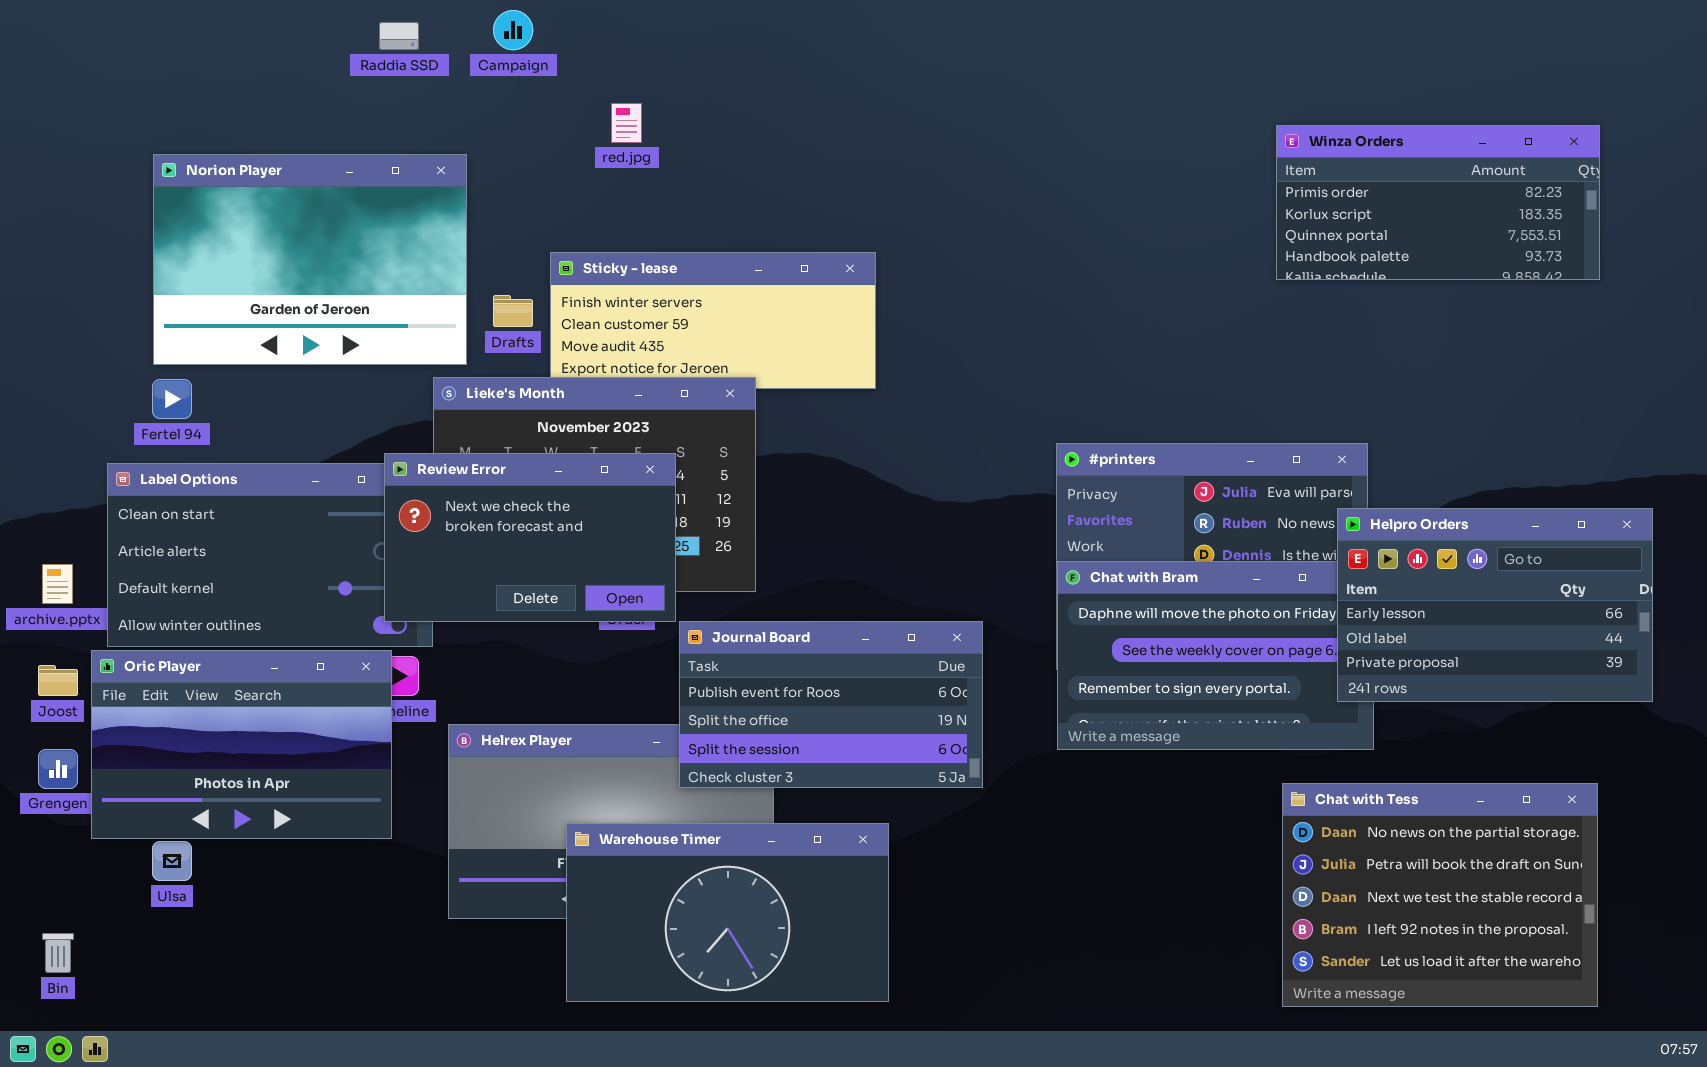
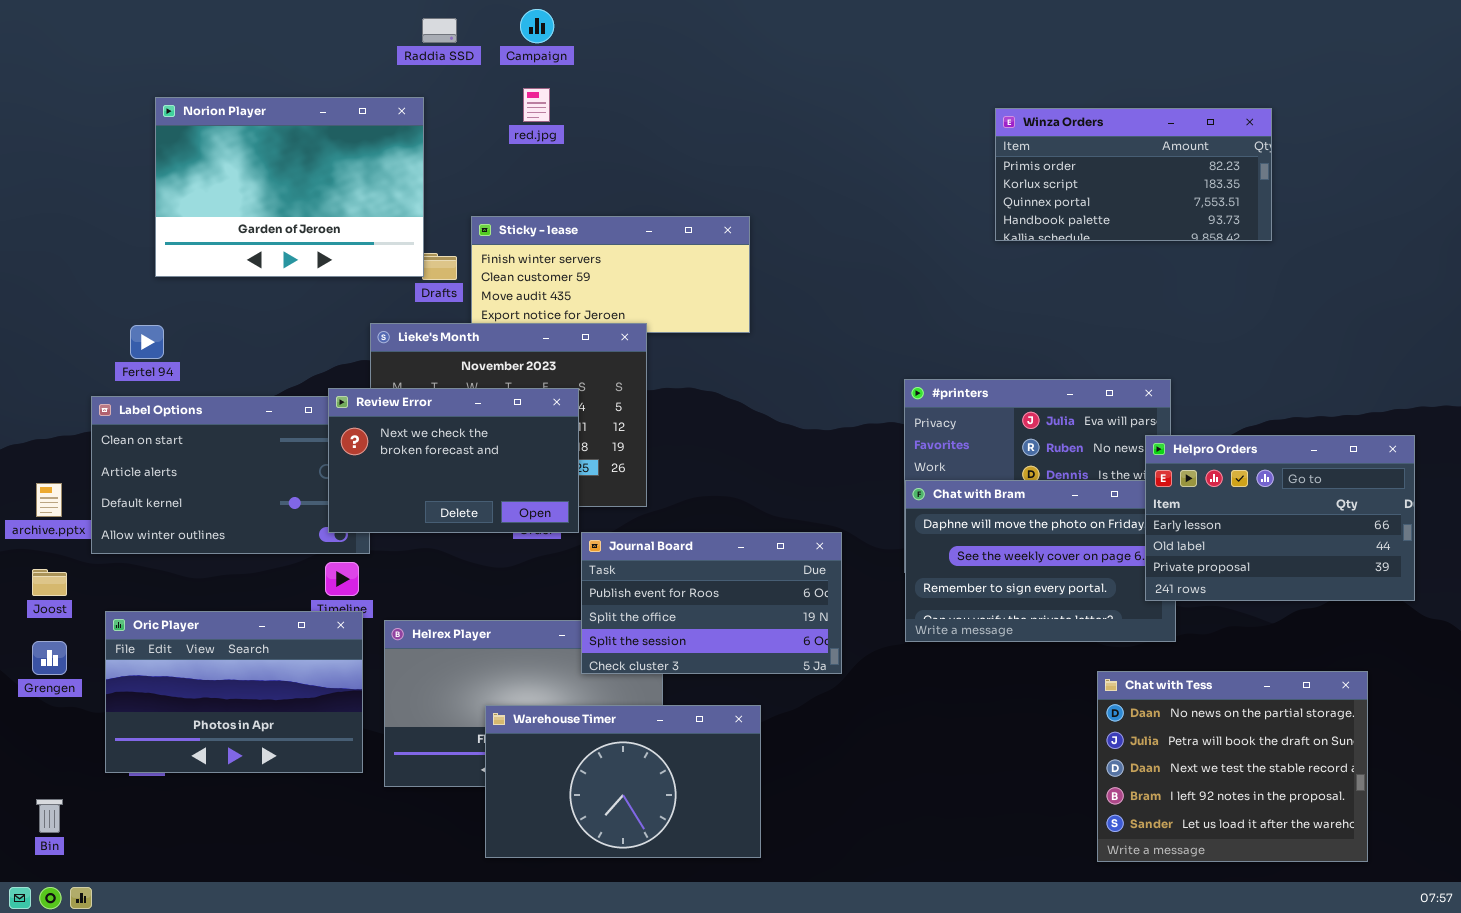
Campaign: [493,10,533,50] -> [520,9,554,43], moved
Raddia SSD: [379,22,419,50] -> [422,18,457,43], moved
Winza Orders: [1276,125,1600,280] -> [995,108,1272,241], moved
Norion Player: [153,154,467,365] -> [155,97,424,277], moved
Oric Player: [91,650,392,839] -> [105,611,363,773], moved

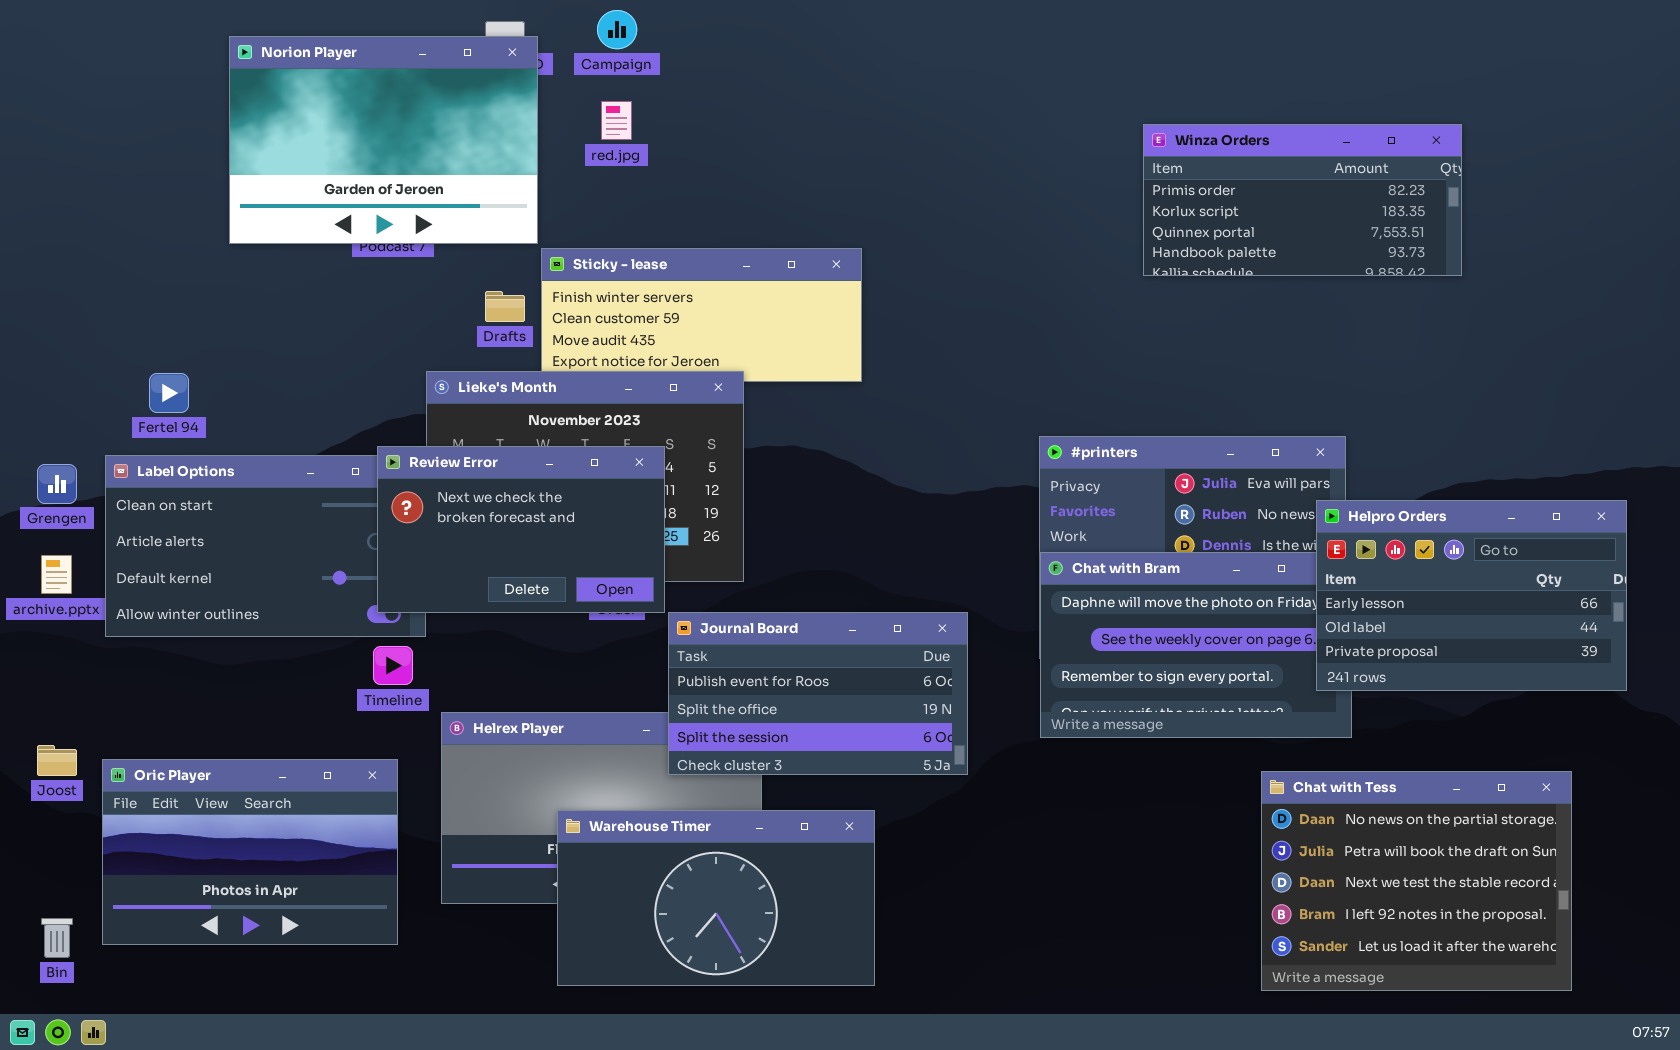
Norion Player: [155,97,424,277] -> [229,36,538,244], moved
Joost: [32,569,67,596] -> [37,745,77,776], moved
Oric Player: [105,611,363,773] -> [102,759,398,945], moved
Grengen: [32,641,67,675] -> [37,464,77,504], moved

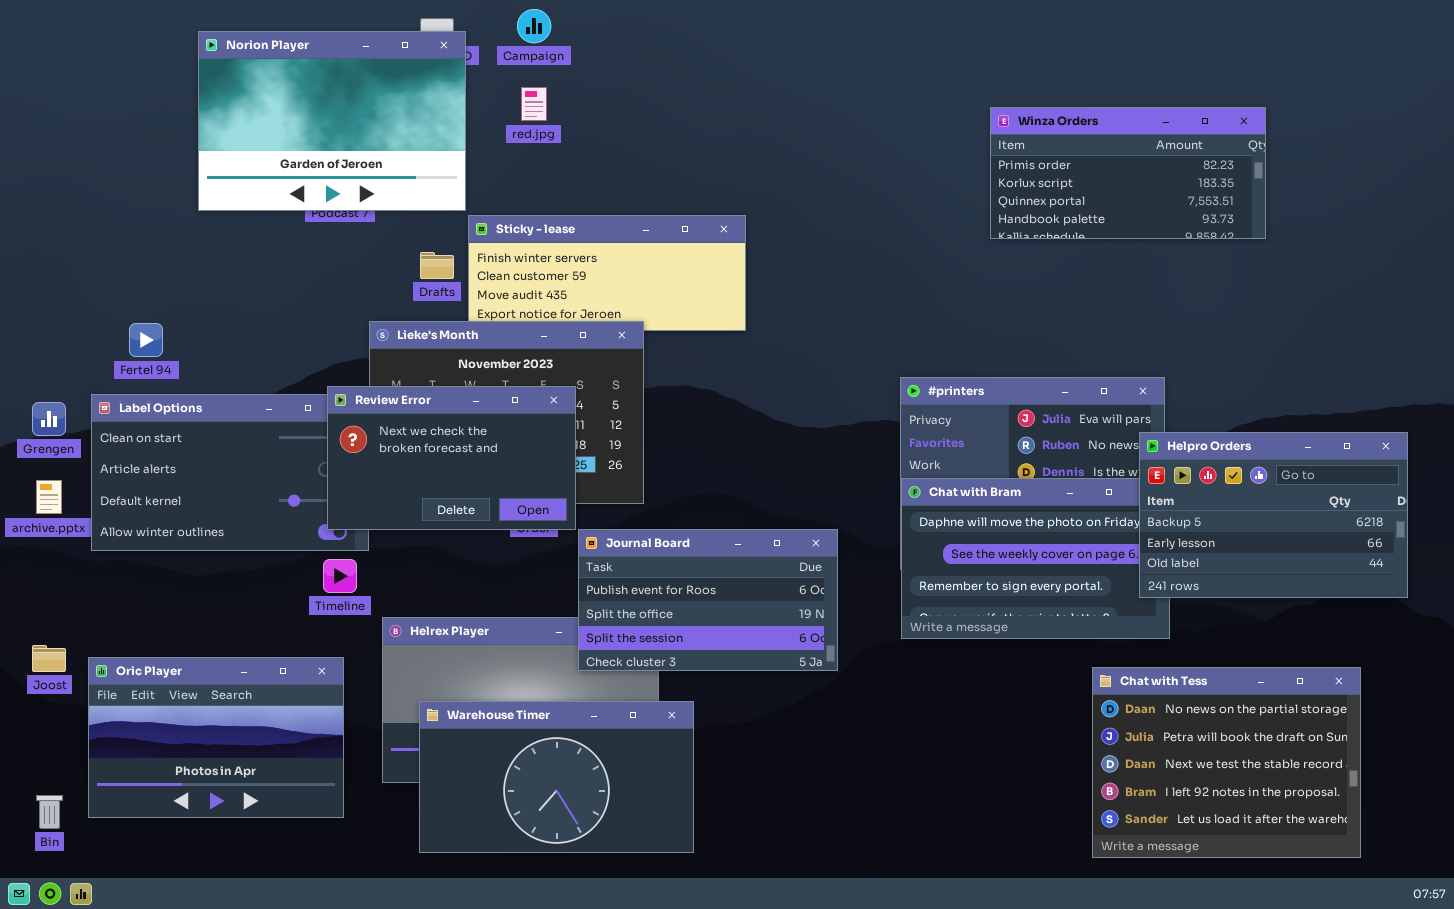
Helpro Orders: [1316,500,1627,691] -> [1139,432,1408,598], scrolled up 1 row
Warehouse Timer: [557,810,875,986] -> [419,701,694,853], moved

